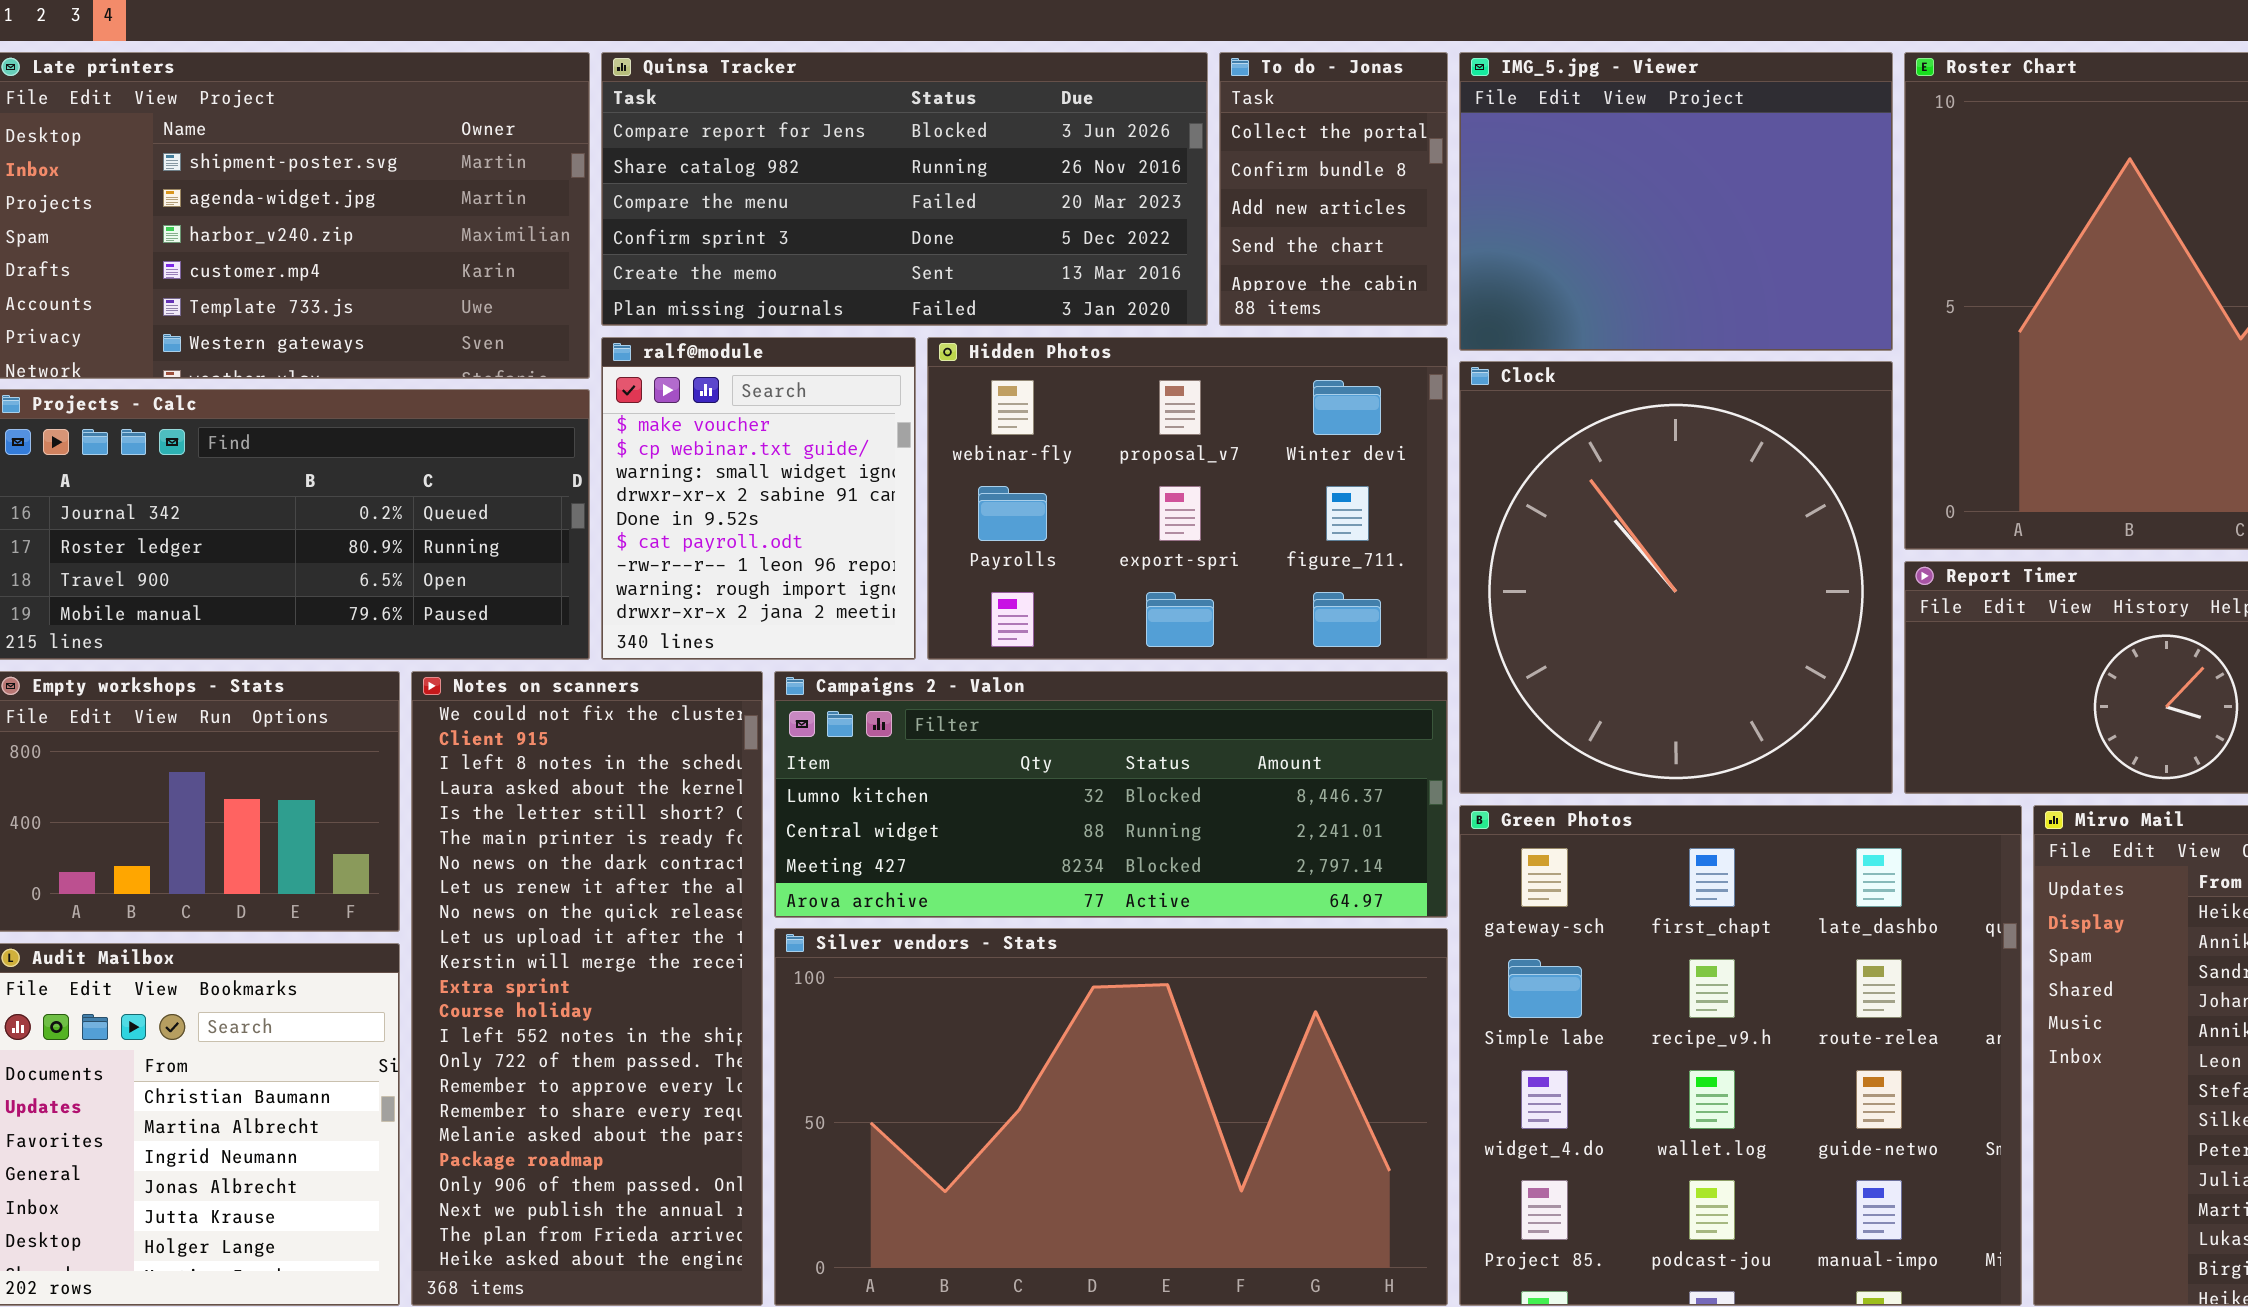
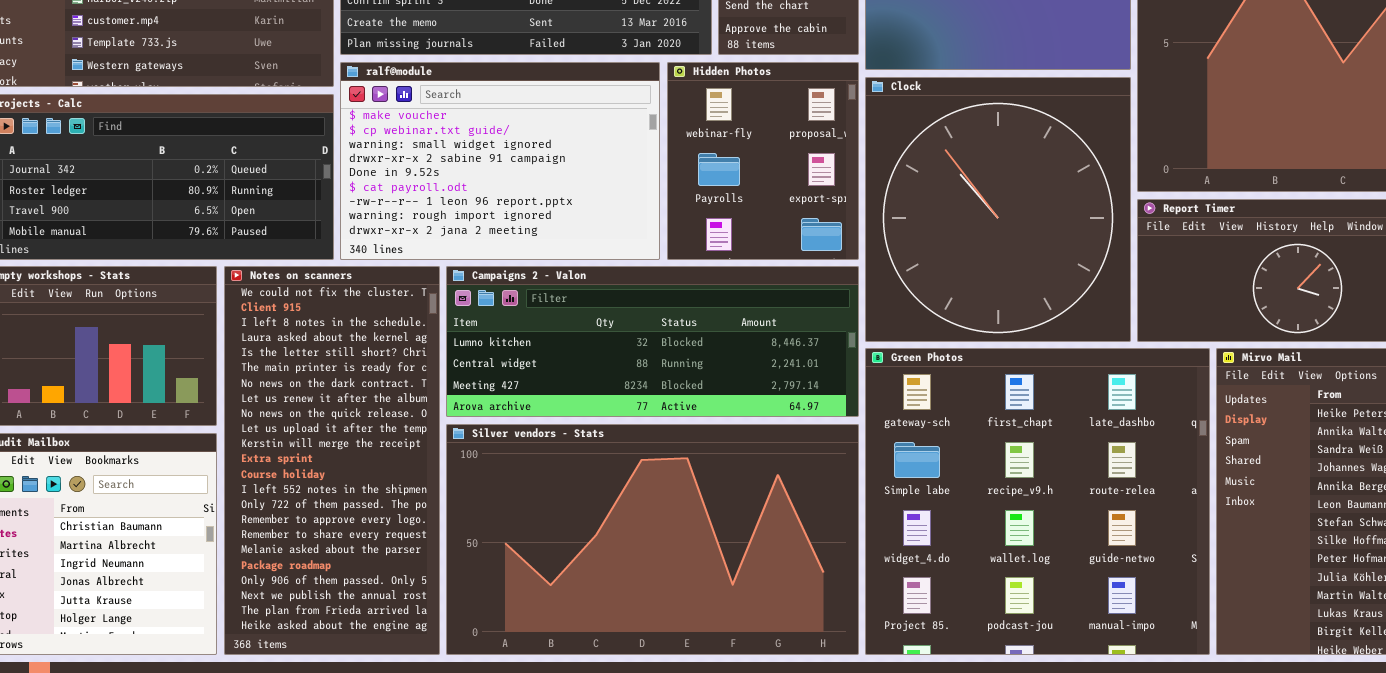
ralf@module: [601,337,916,660] -> [340,62,660,260], resized
Hidden Photos: [927,337,1448,660] -> [667,62,859,260], resized

